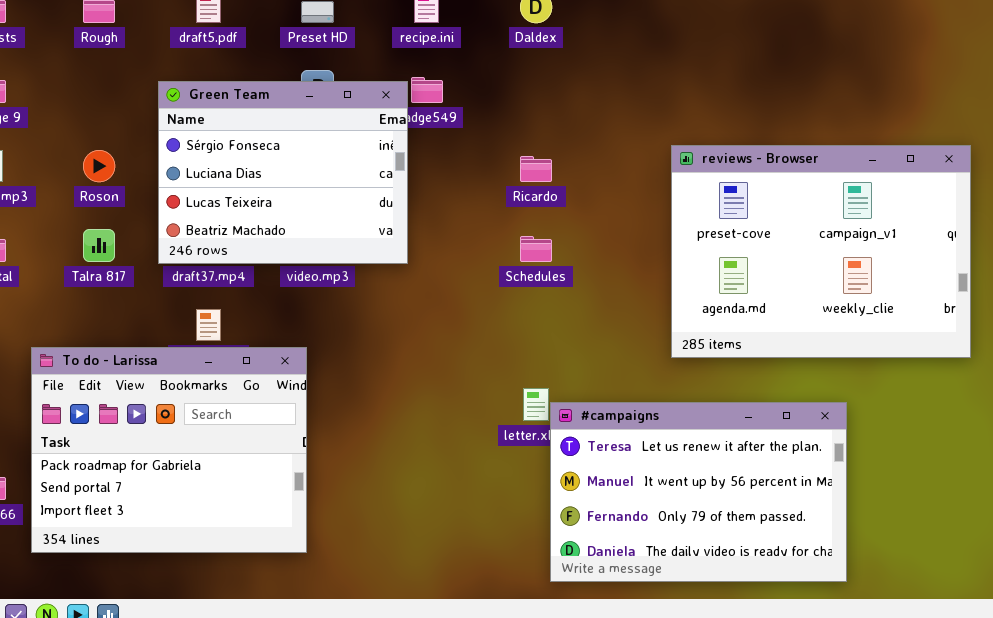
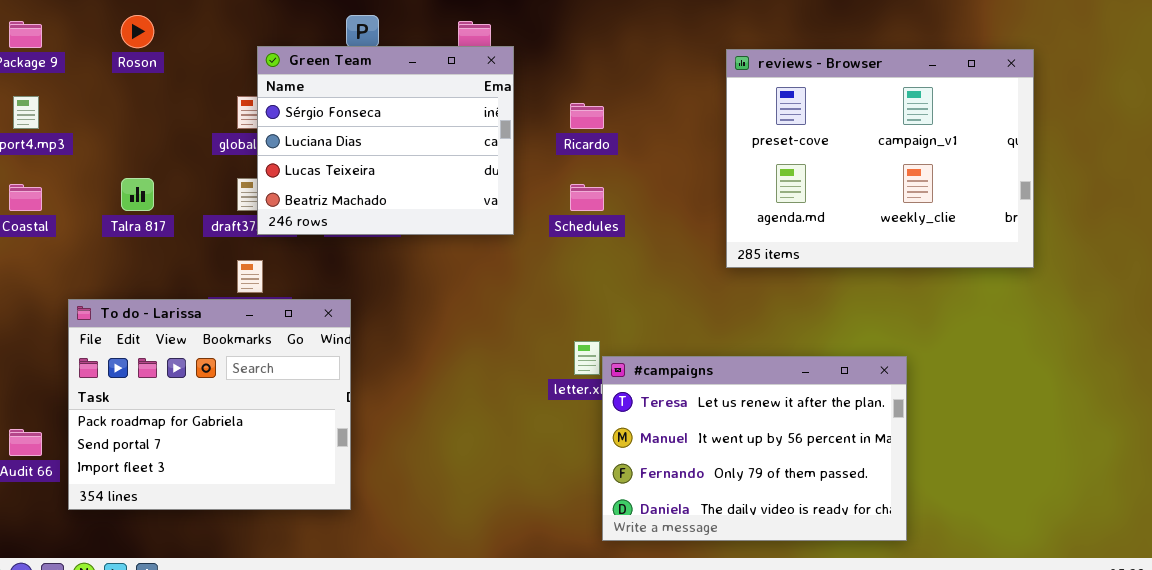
Green Team: [158,81,408,264] -> [257,46,514,235], moved
reviews - Browser: [671,145,971,358] -> [726,49,1034,268], moved
Roson: [83,150,115,182] -> [121,15,154,48], moved

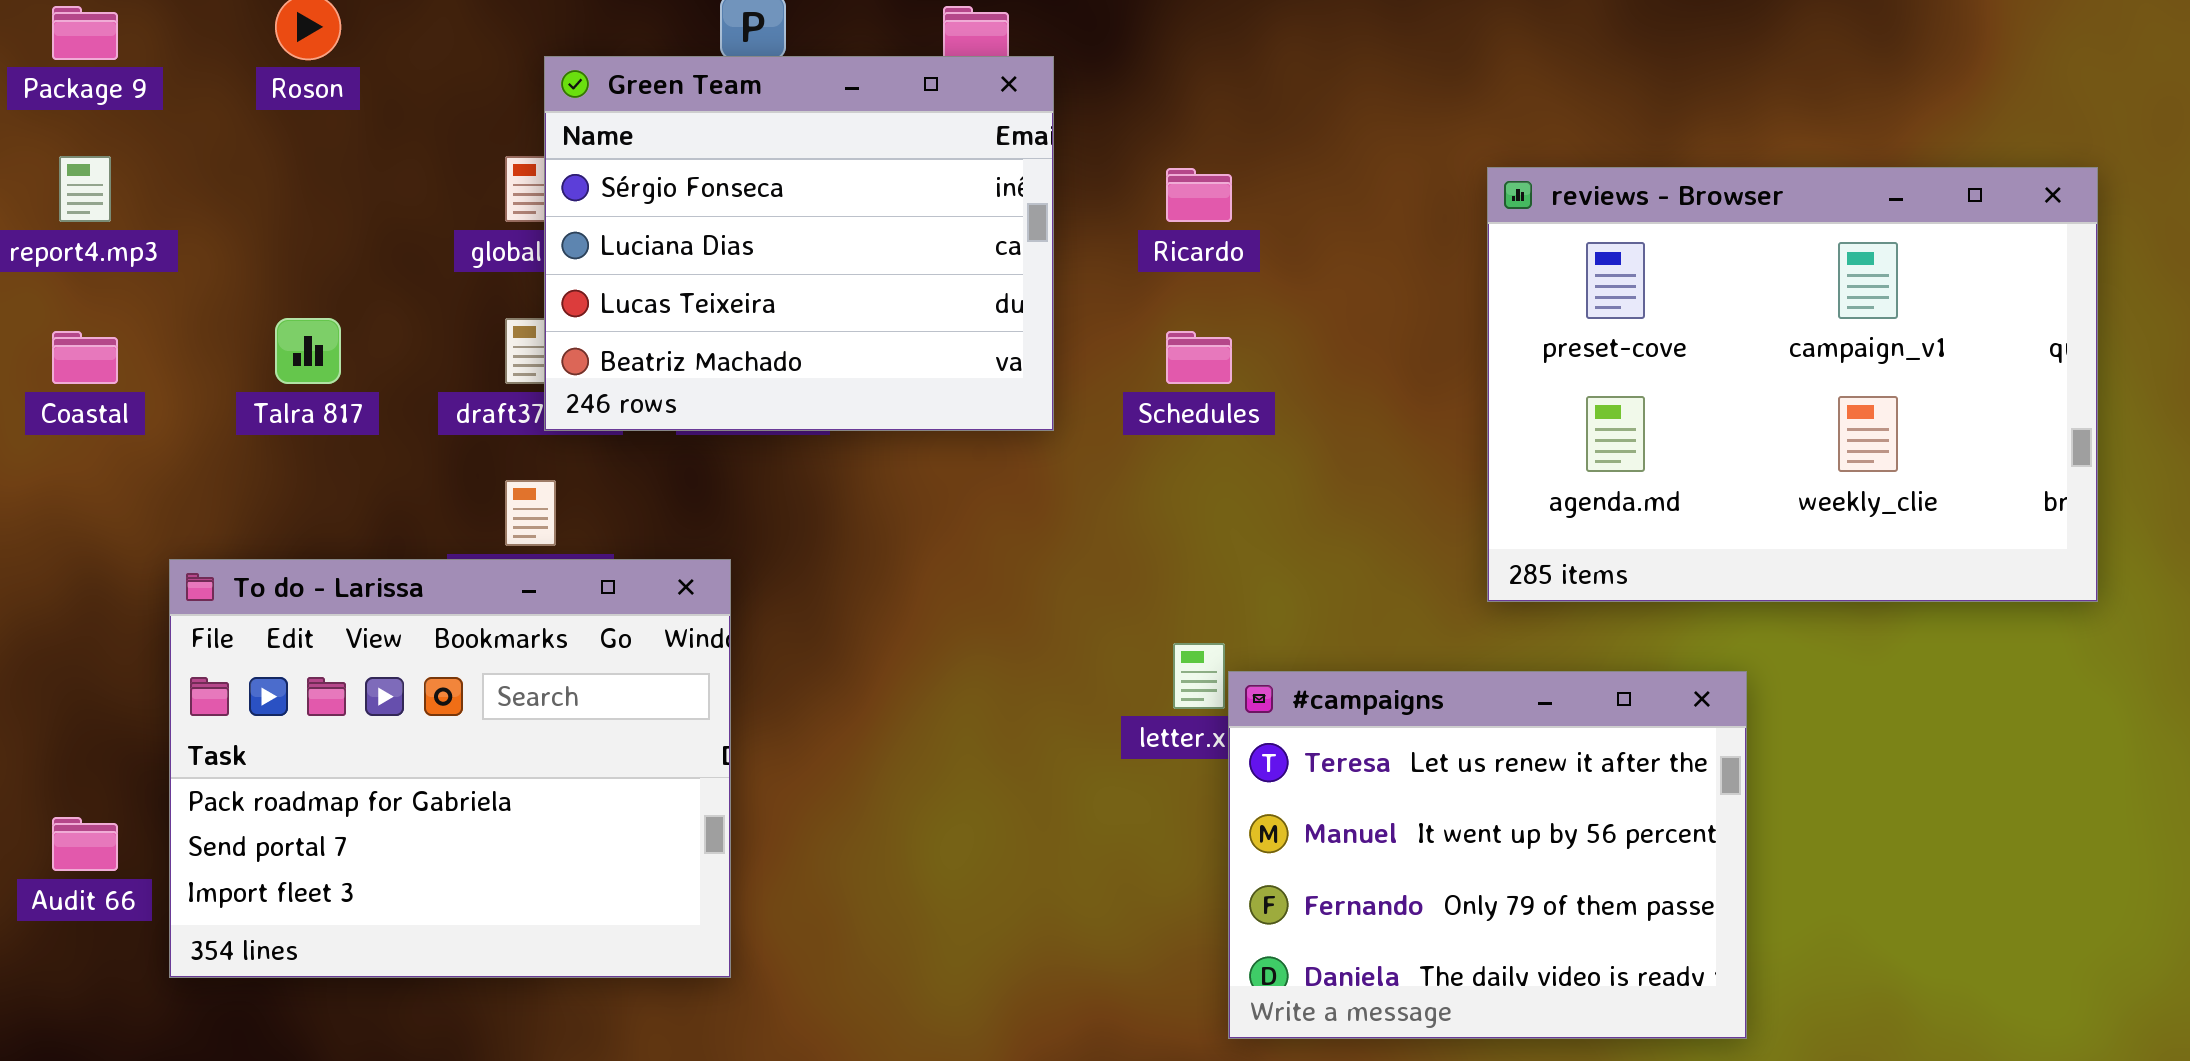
reviews - Browser: [726,49,1034,268] -> [1487,167,2098,602], moved
#campaigns: [602,356,907,541] -> [1228,671,1747,1039], resized

